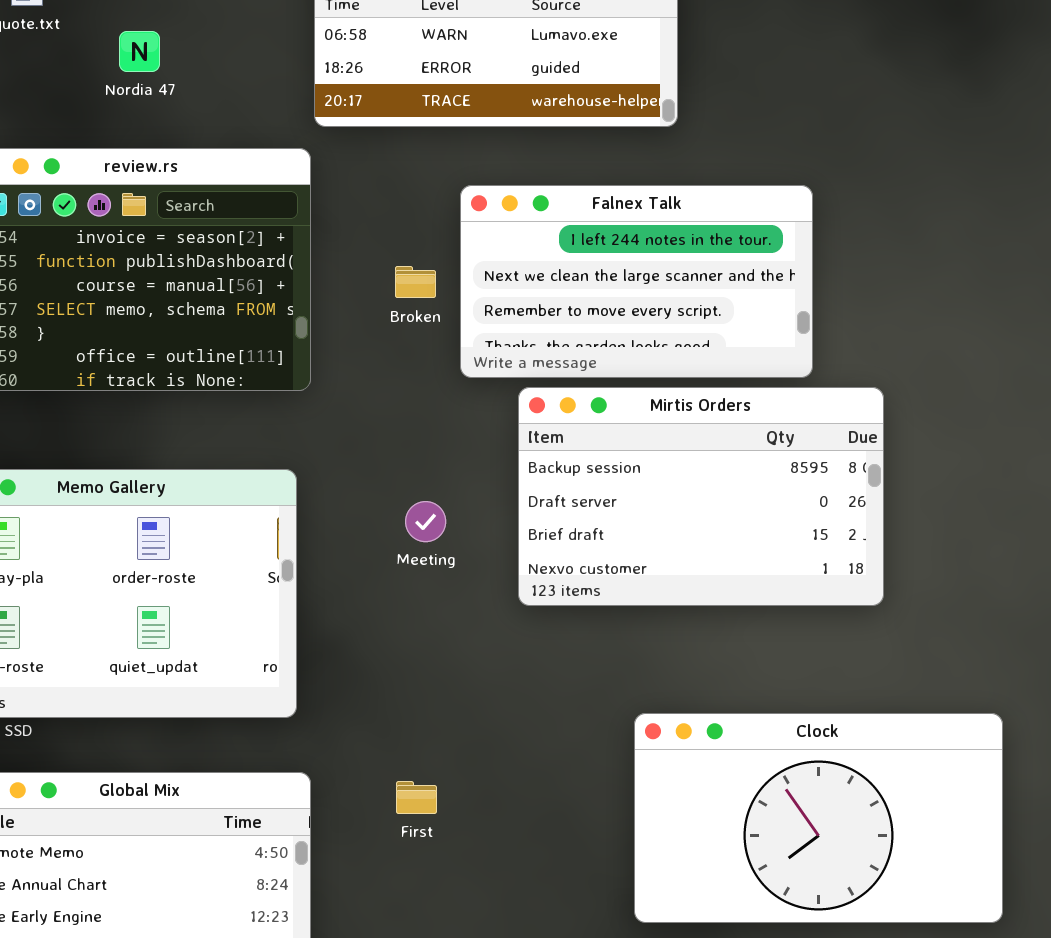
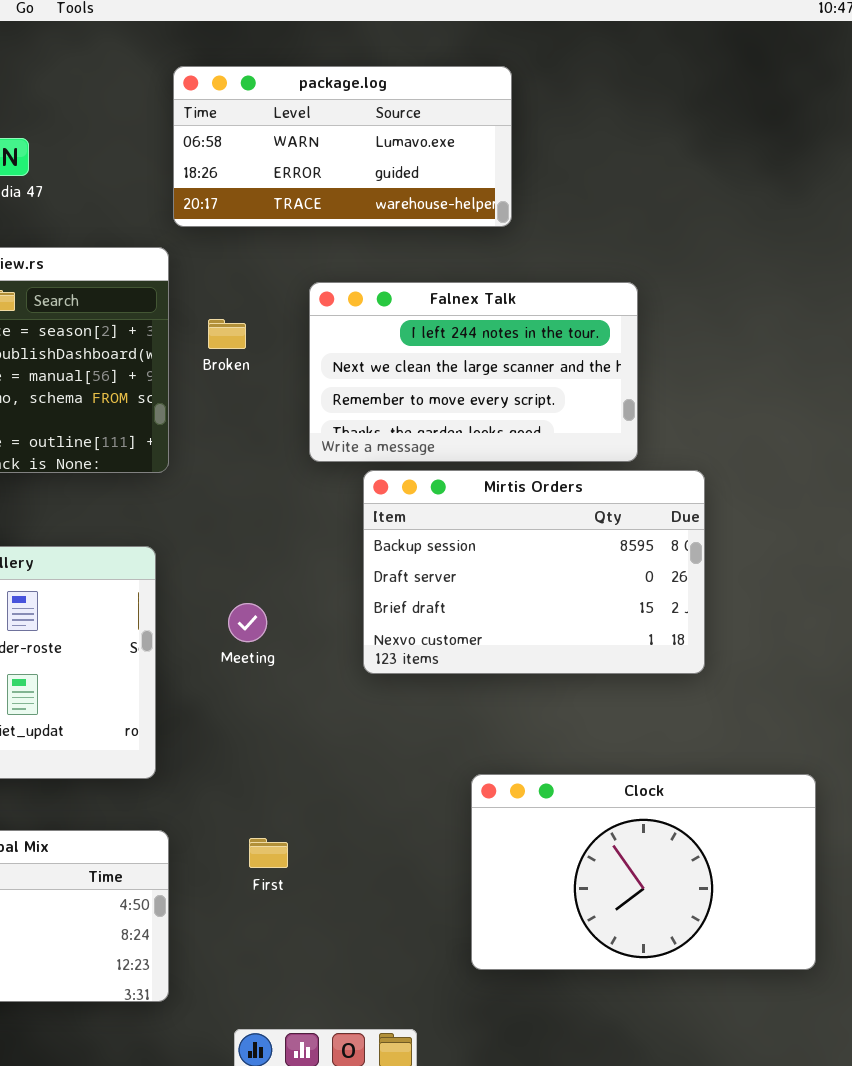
Broken: [395,266,436,298] -> [208,319,246,349], moved
Meeting: [405,501,446,542] -> [228,603,267,642], moved

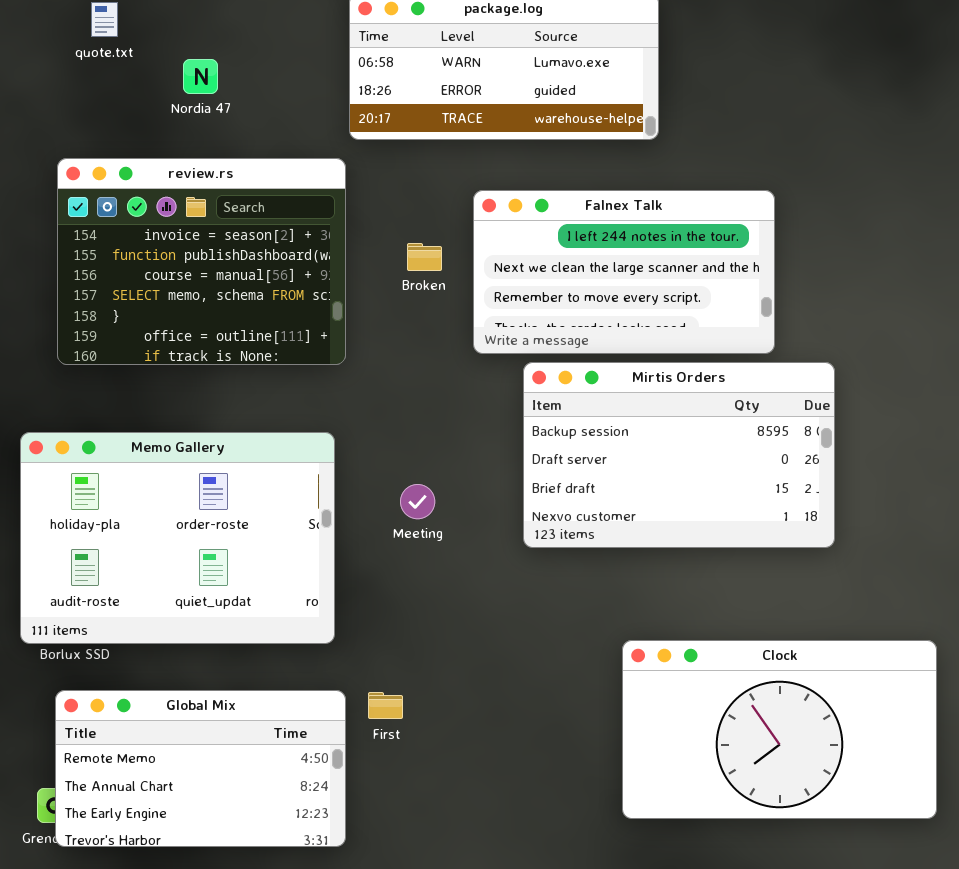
Broken: [208,319,246,349] -> [407,243,442,271], moved
First: [249,838,288,868] -> [368,692,403,719], moved

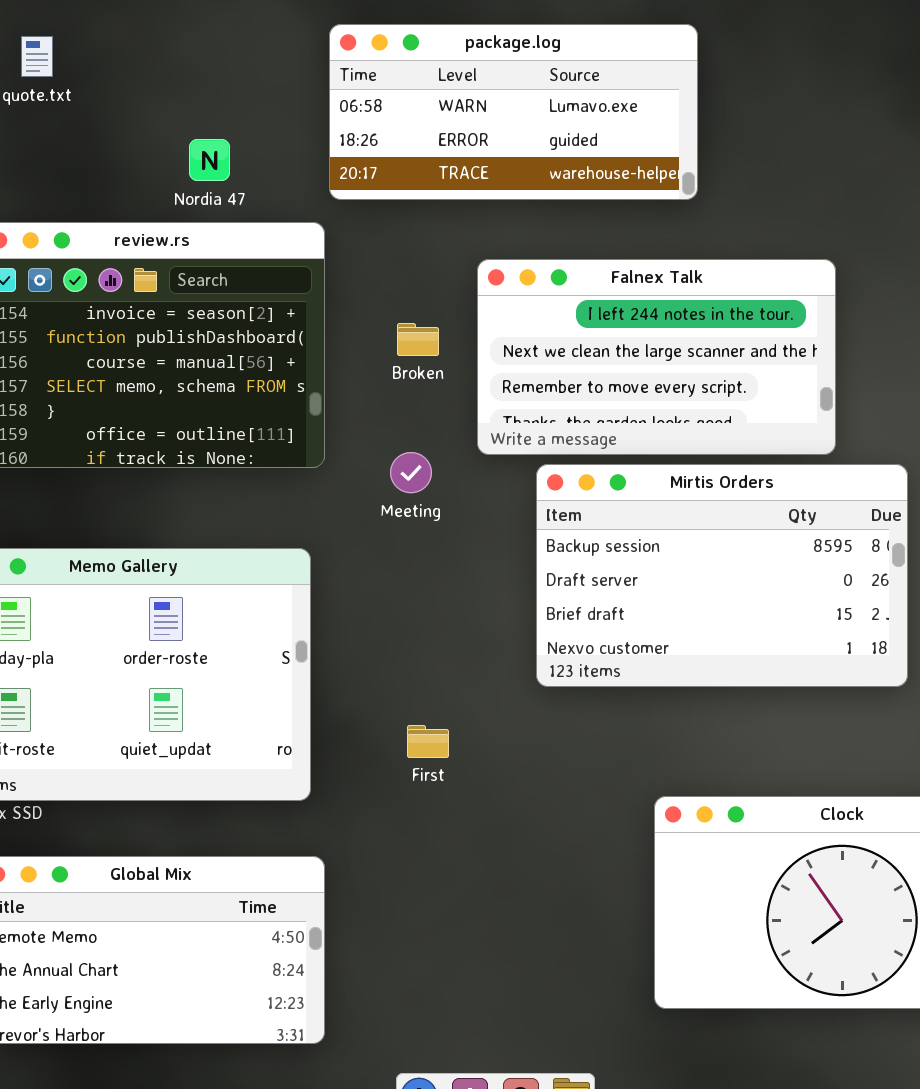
Nordia 47: [183,59,218,94] -> [189,139,230,181], moved
Meeting: [400,484,435,519] -> [390,452,432,493], moved
First: [368,692,403,719] -> [407,725,449,758], moved

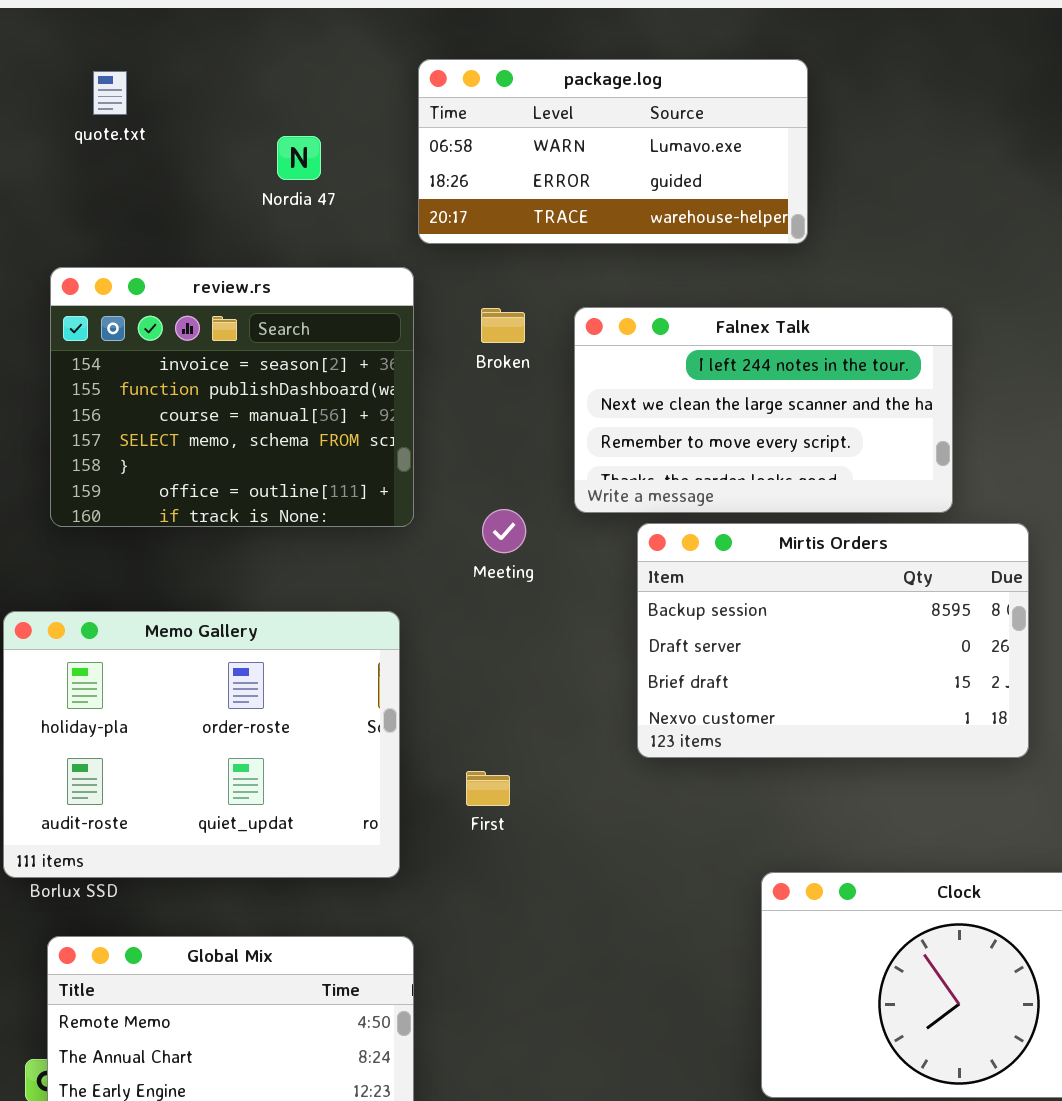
Nordia 47: [189,139,230,181] -> [277,136,321,180], moved
Broken: [397,323,439,356] -> [481,308,525,343], moved
First: [407,725,449,758] -> [466,771,510,806], moved

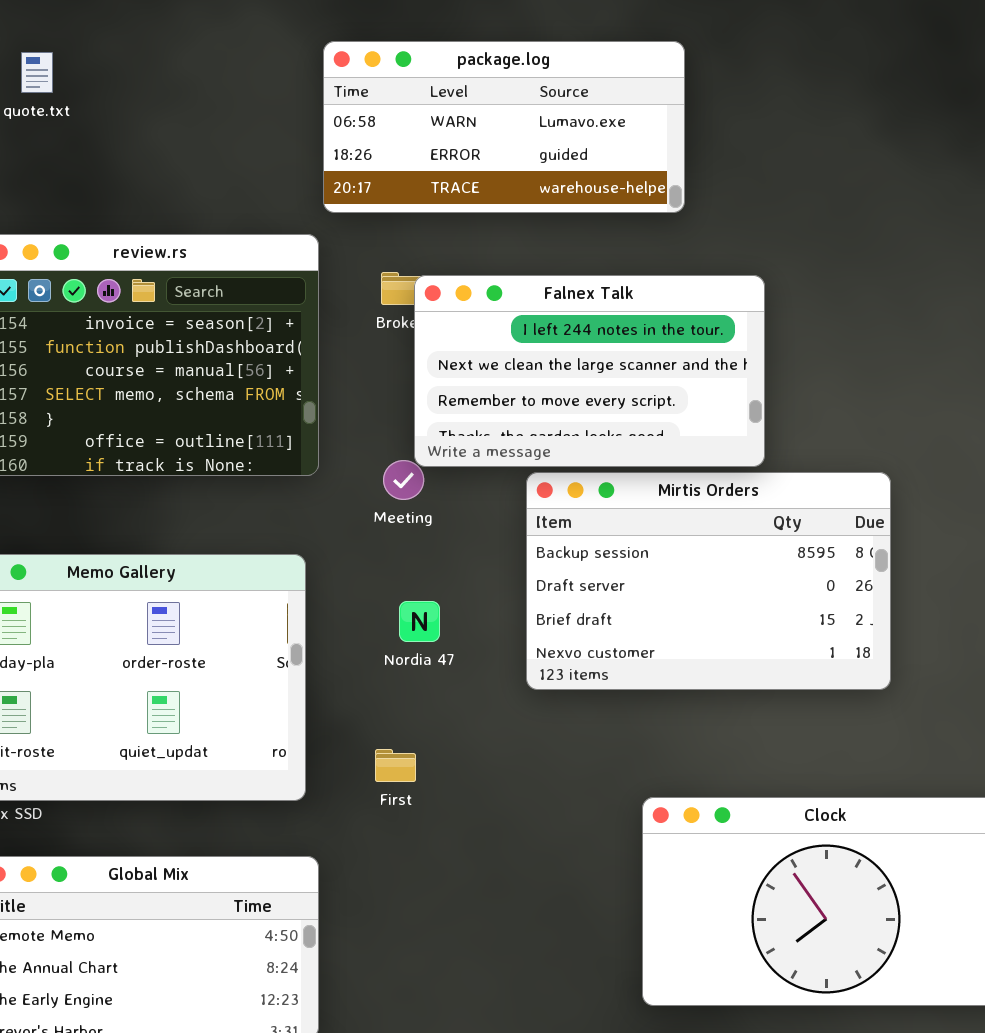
Nordia 47: [277,136,321,180] -> [399,601,440,642], moved
Falnex Talk: [574,307,953,513] -> [414,275,765,467], moved
First: [466,771,510,806] -> [375,749,416,782], moved

